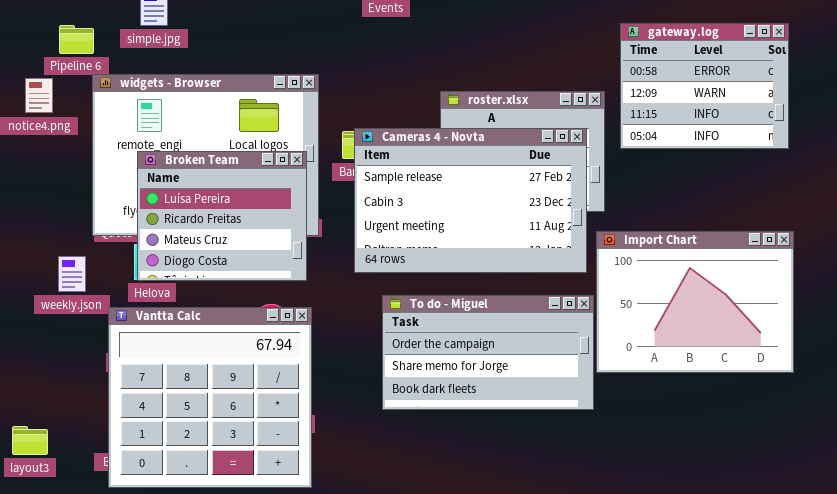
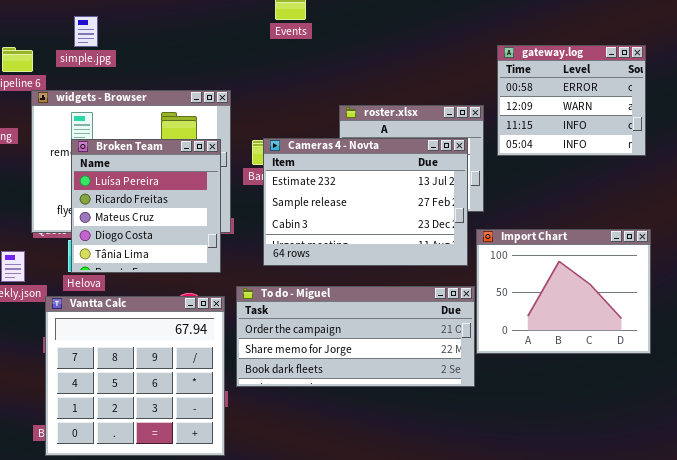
Cameras 4 - Novta: [354,128,587,273] -> [263,138,468,266], scrolled up 1 row
Broken Team: [137,151,307,281] -> [71,139,221,273], resized
To do - Miguel: [382,295,594,410] -> [236,286,475,387], resized

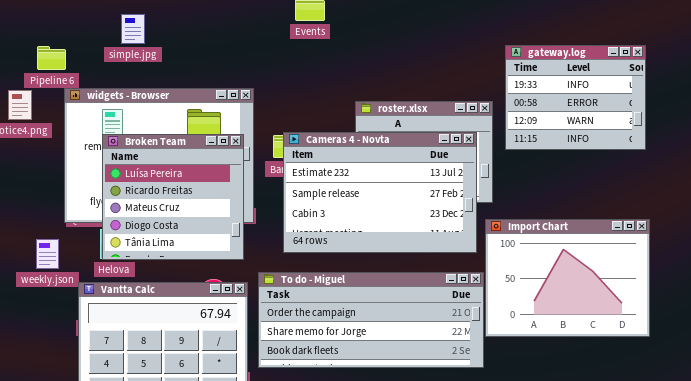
simple.jpg: [74,16,98,47] -> [121,14,145,44], moved
gateway.log: [497,45,646,156] -> [505,45,646,150], scrolled up 1 row

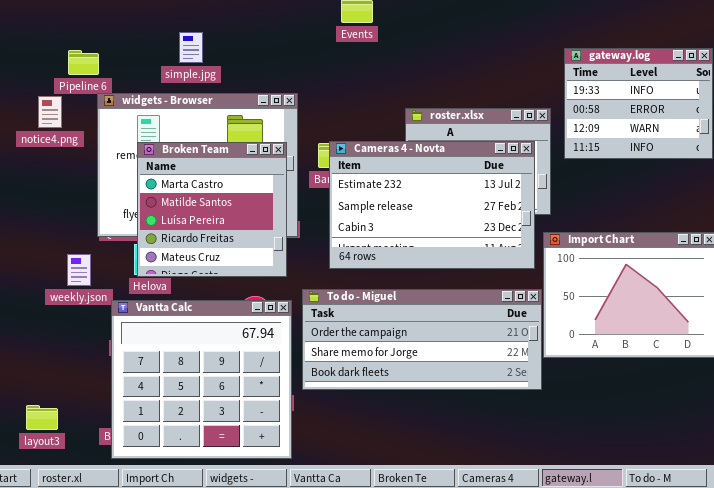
simple.jpg: [121,14,145,44] -> [179,32,203,63], moved
Broken Team: [102,134,244,260] -> [137,142,287,277], scrolled up 2 rows

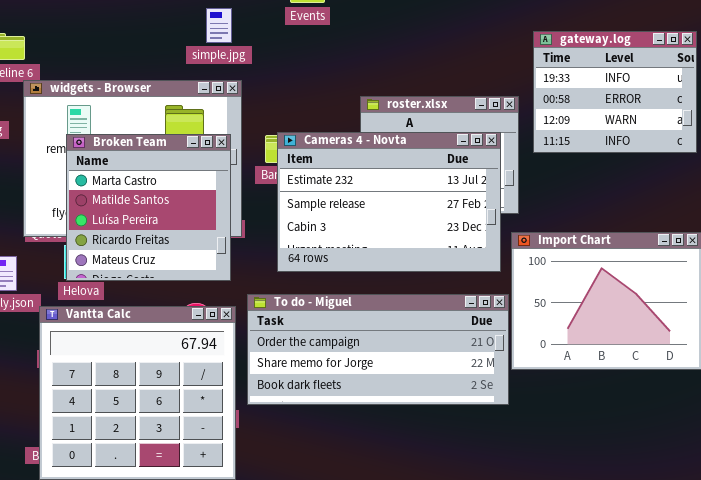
simple.jpg: [179,32,203,63] -> [206,8,232,43], moved

